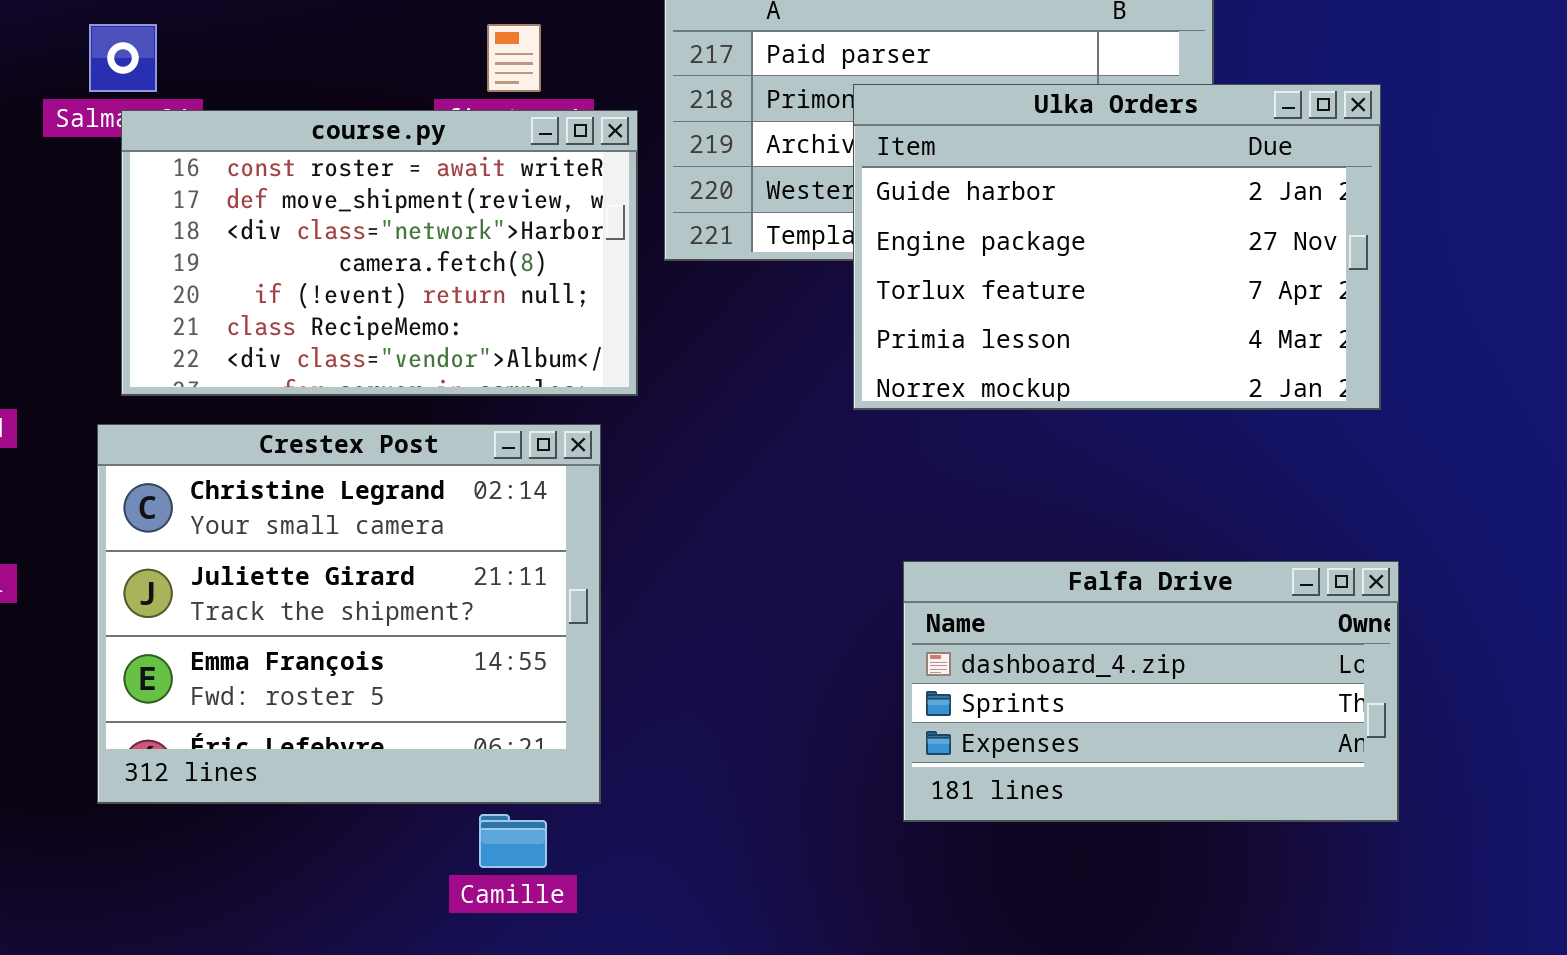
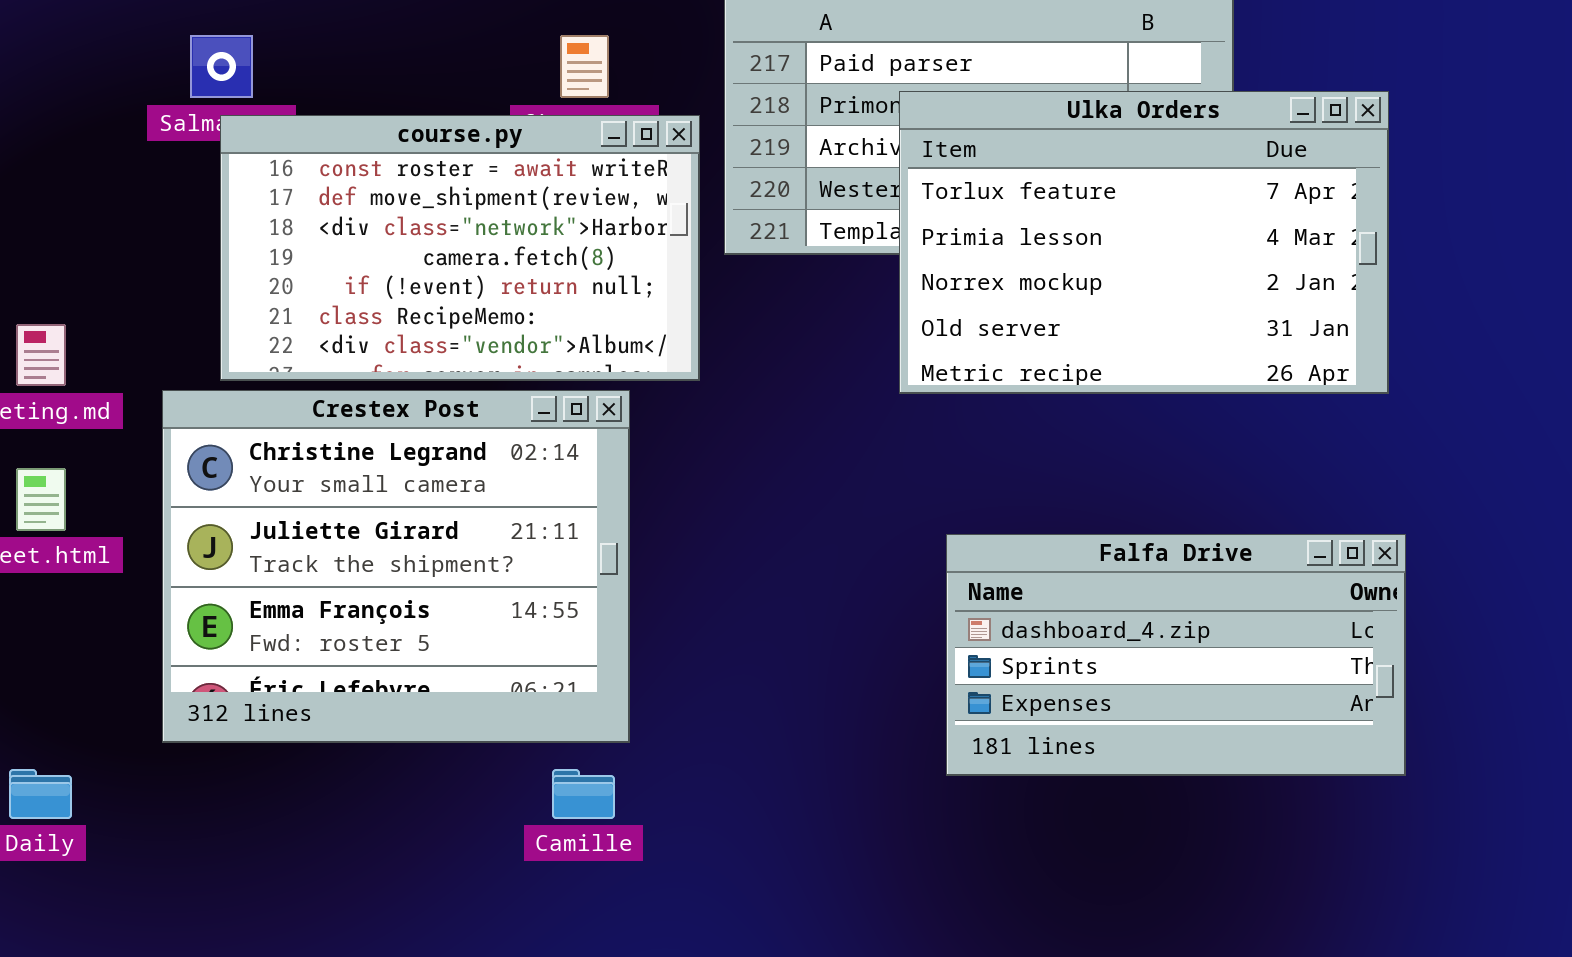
Ulka Orders: [853,84,1381,410] -> [899,91,1389,394], scrolled down 2 rows
Crestex Post: [97,424,601,804] -> [162,390,630,743], moved

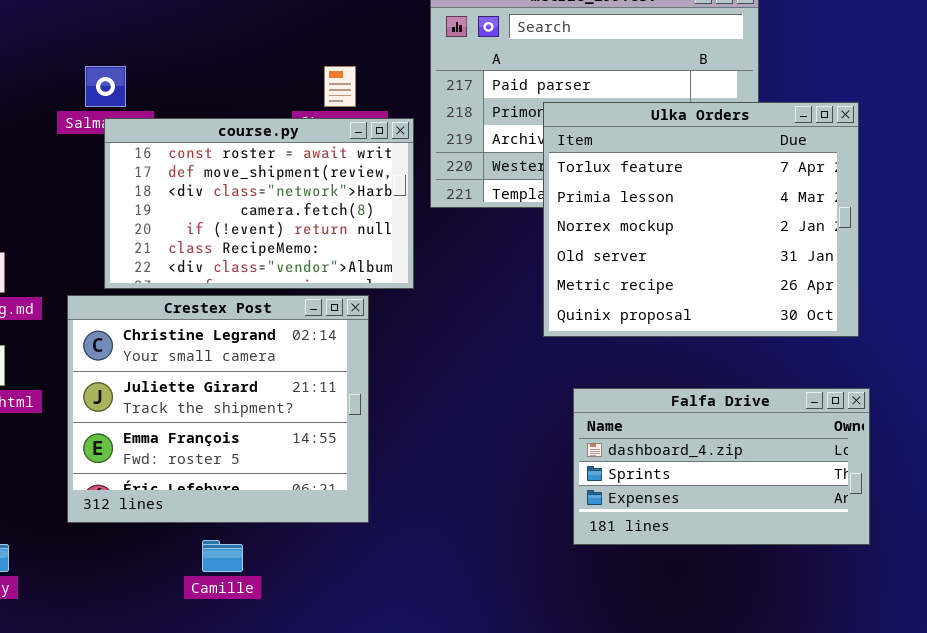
Ulka Orders: [899,91,1389,394] -> [543,102,859,337], resized
Camille: [552,769,615,819] -> [202,540,243,572], moved

